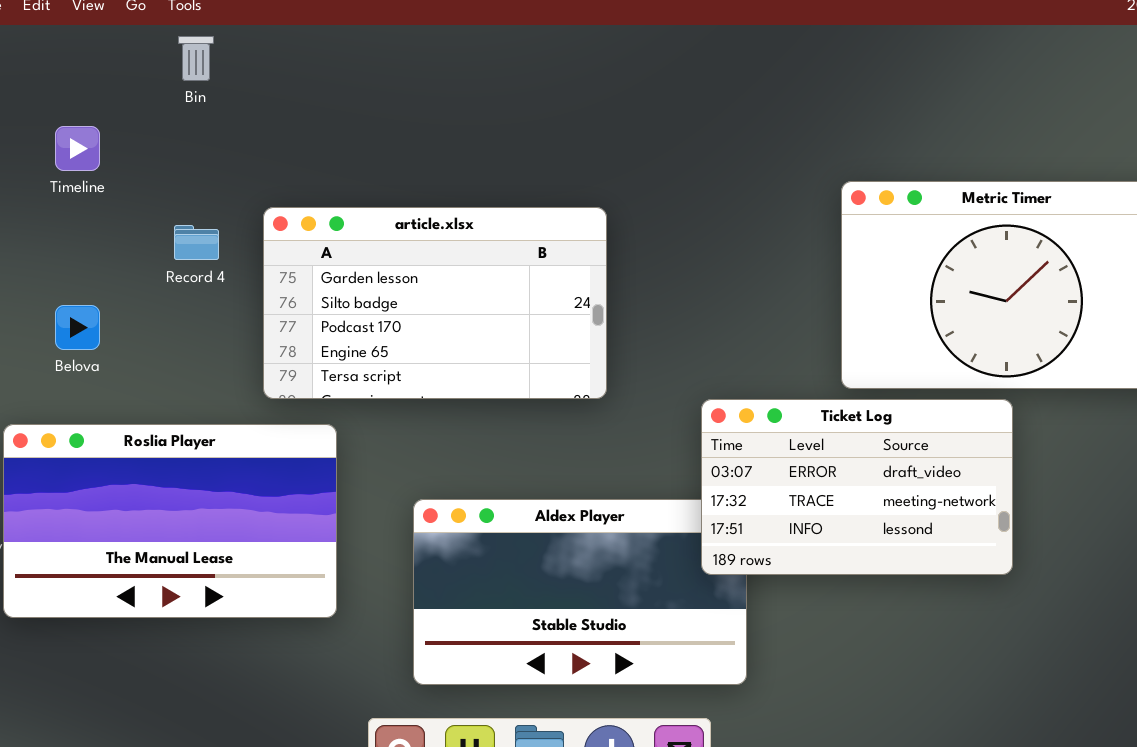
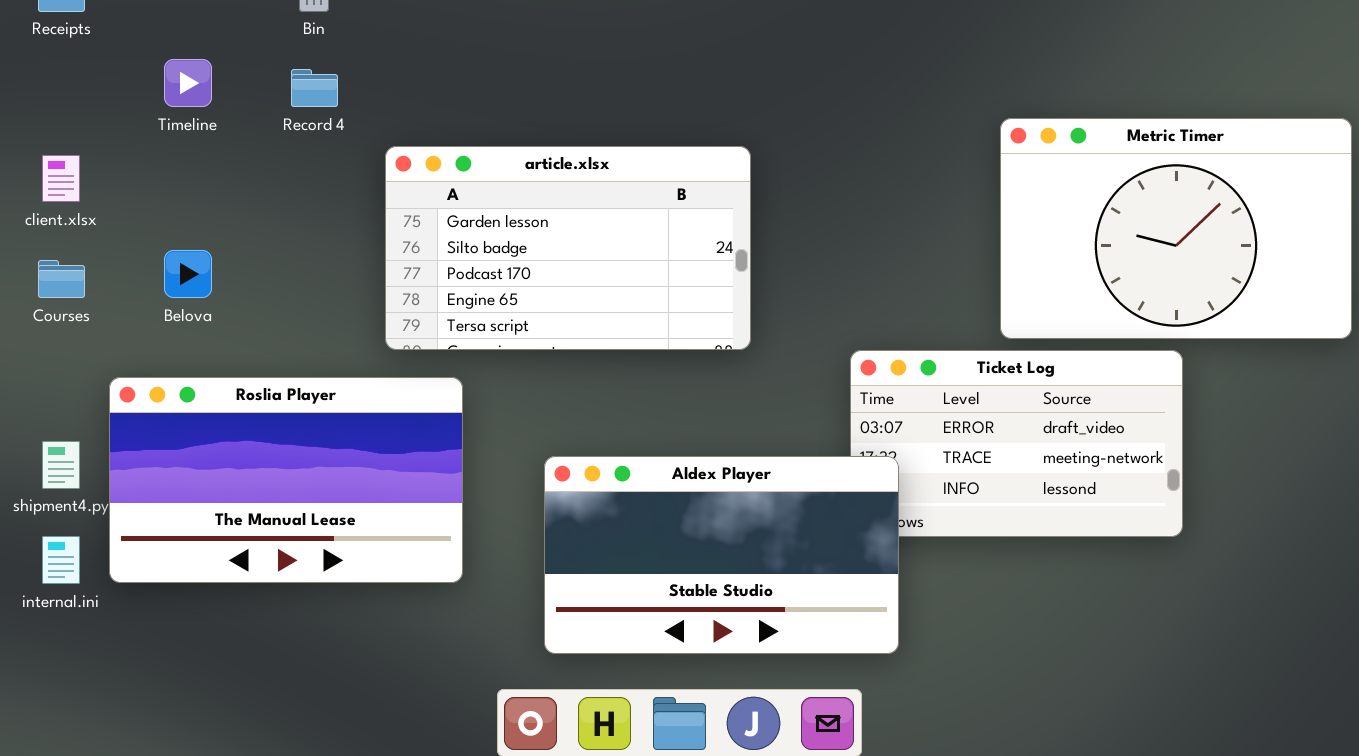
Record 4: [174,225,219,260] -> [291,69,338,107], moved
Aldex Player: [413,499,747,685] -> [544,456,899,654], raised

